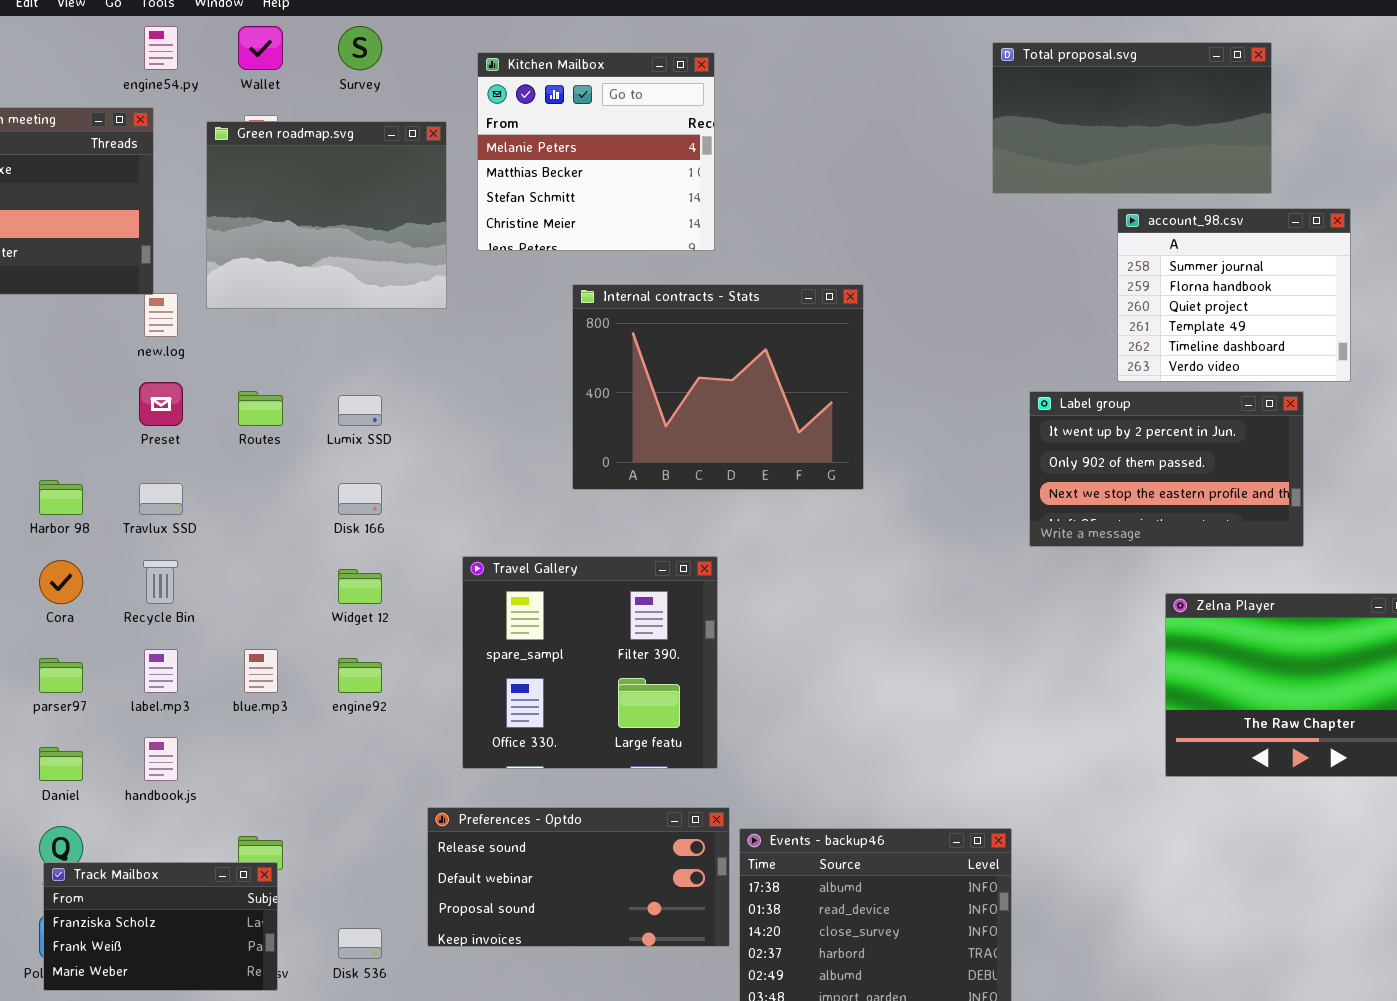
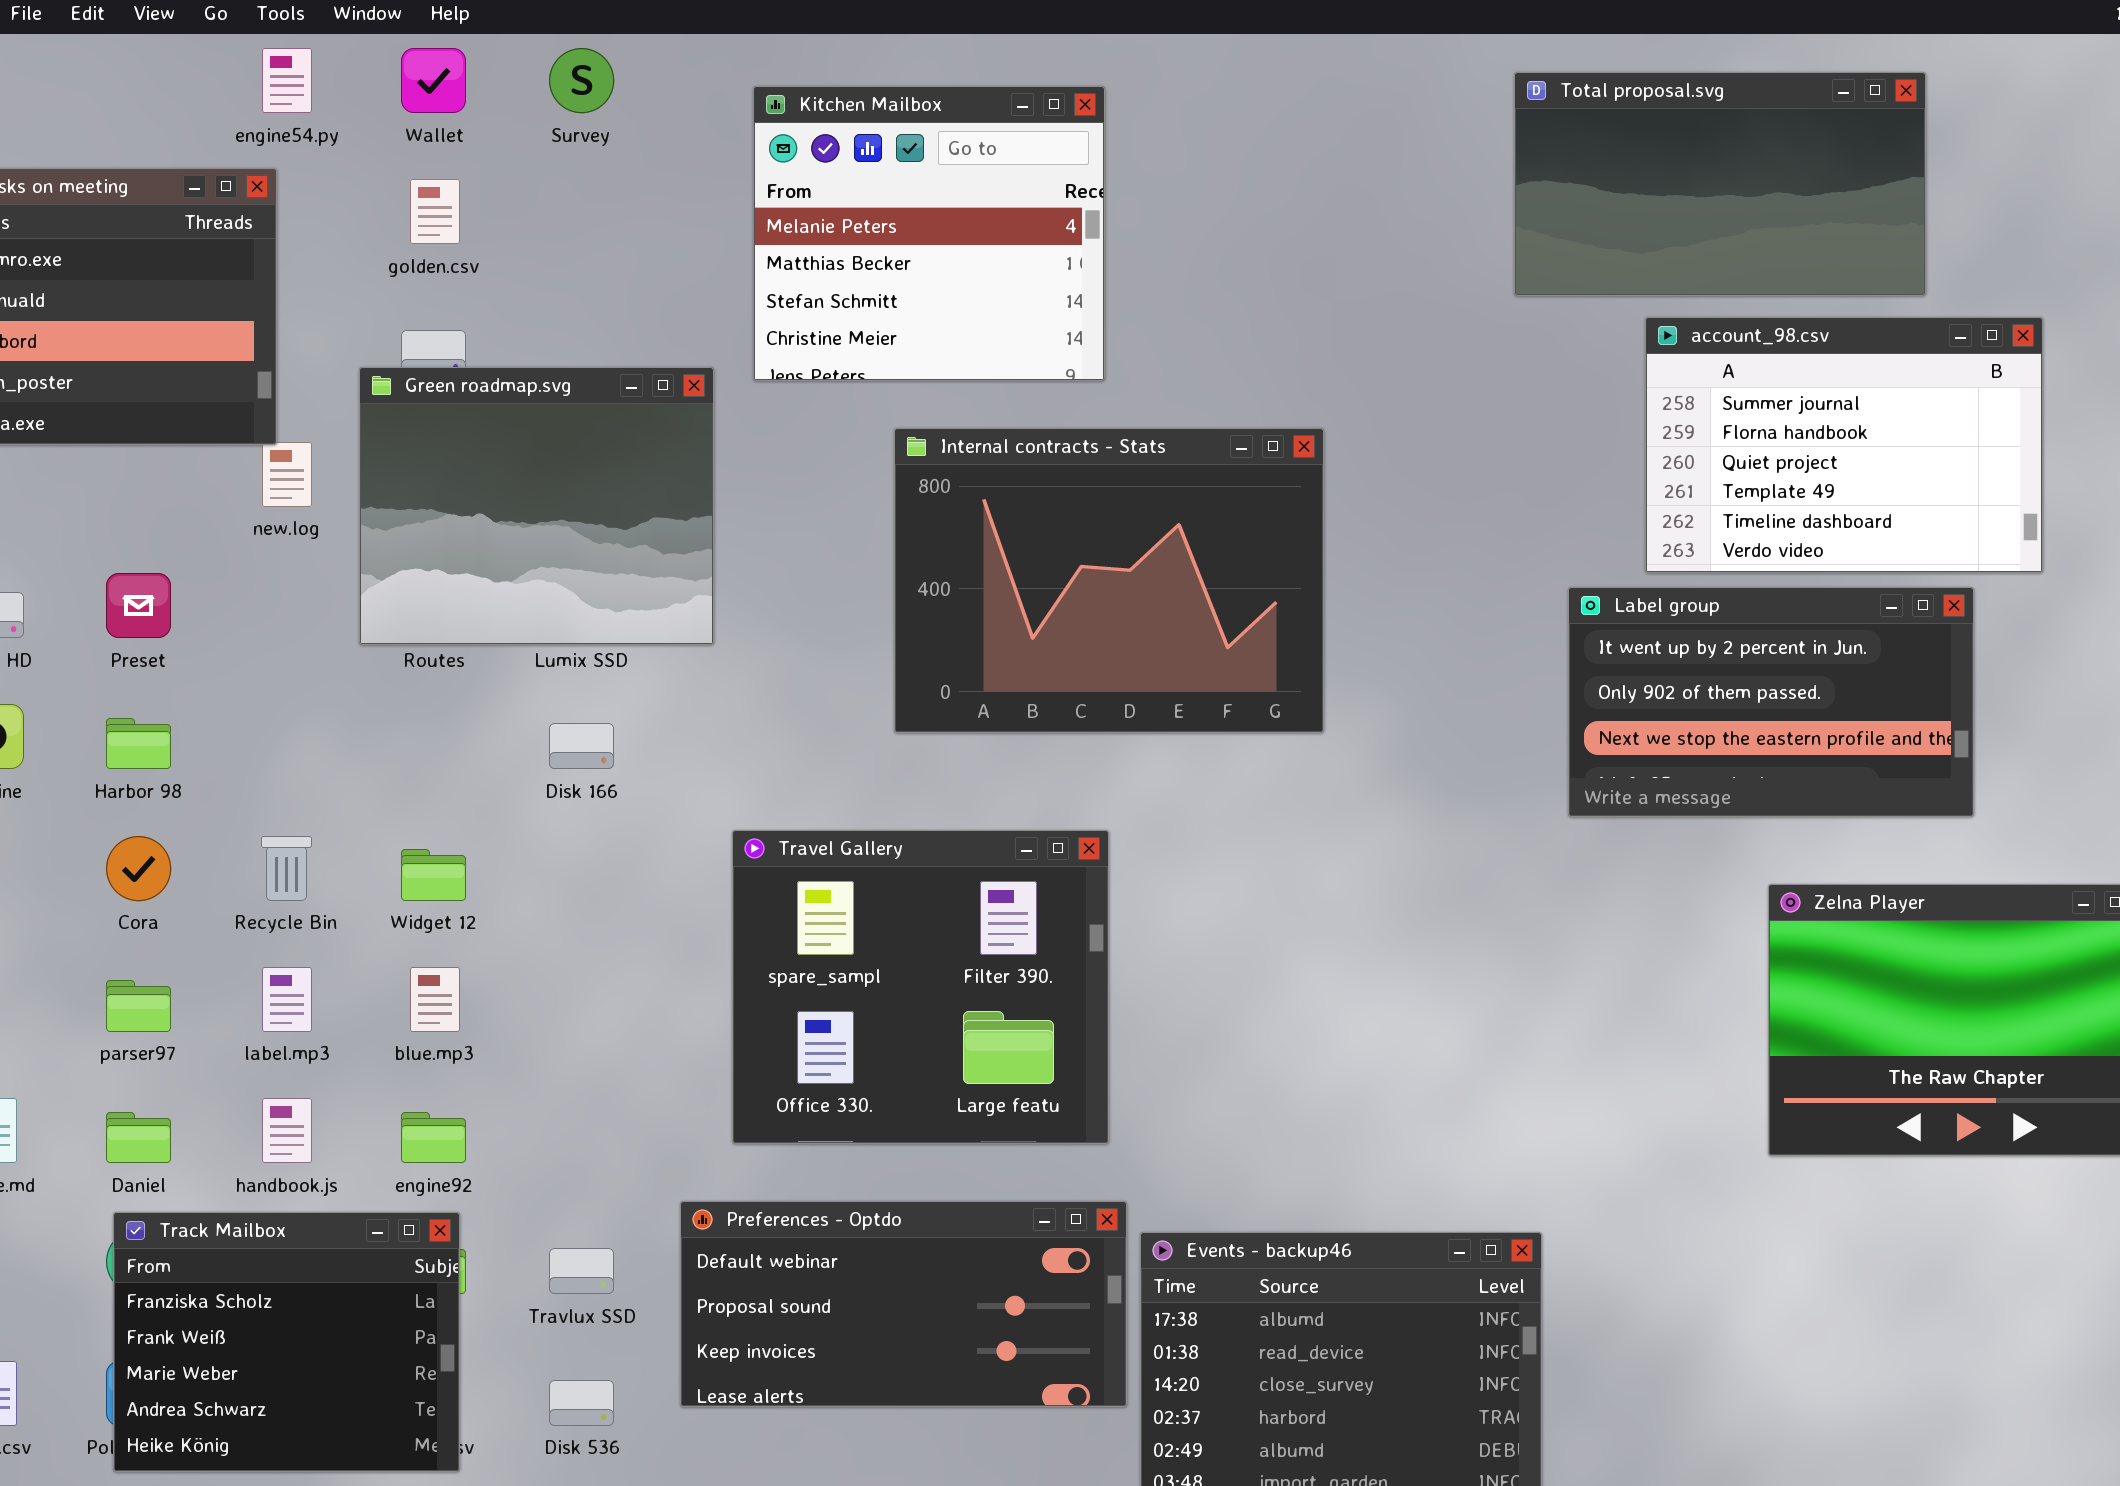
Green roadmap.svg: [206,121,447,309] -> [359,367,714,645], moved
account_98.csv: [1117,208,1351,382] -> [1645,317,2043,573], resized
Preset: [139,382,183,426] -> [106,573,171,638], moved
Travlux SSD: [139,483,183,515] -> [549,1248,614,1294], moved
Widget 12: [338,569,382,604] -> [401,849,466,901], moved
engine92: [338,658,382,693] -> [401,1112,466,1163], moved
Preferences - Optdo: [427,807,730,947] -> [680,1201,1127,1407], scrolled down 1 row
Track Mailbox: [43,862,278,991] -> [113,1212,460,1472], resized

